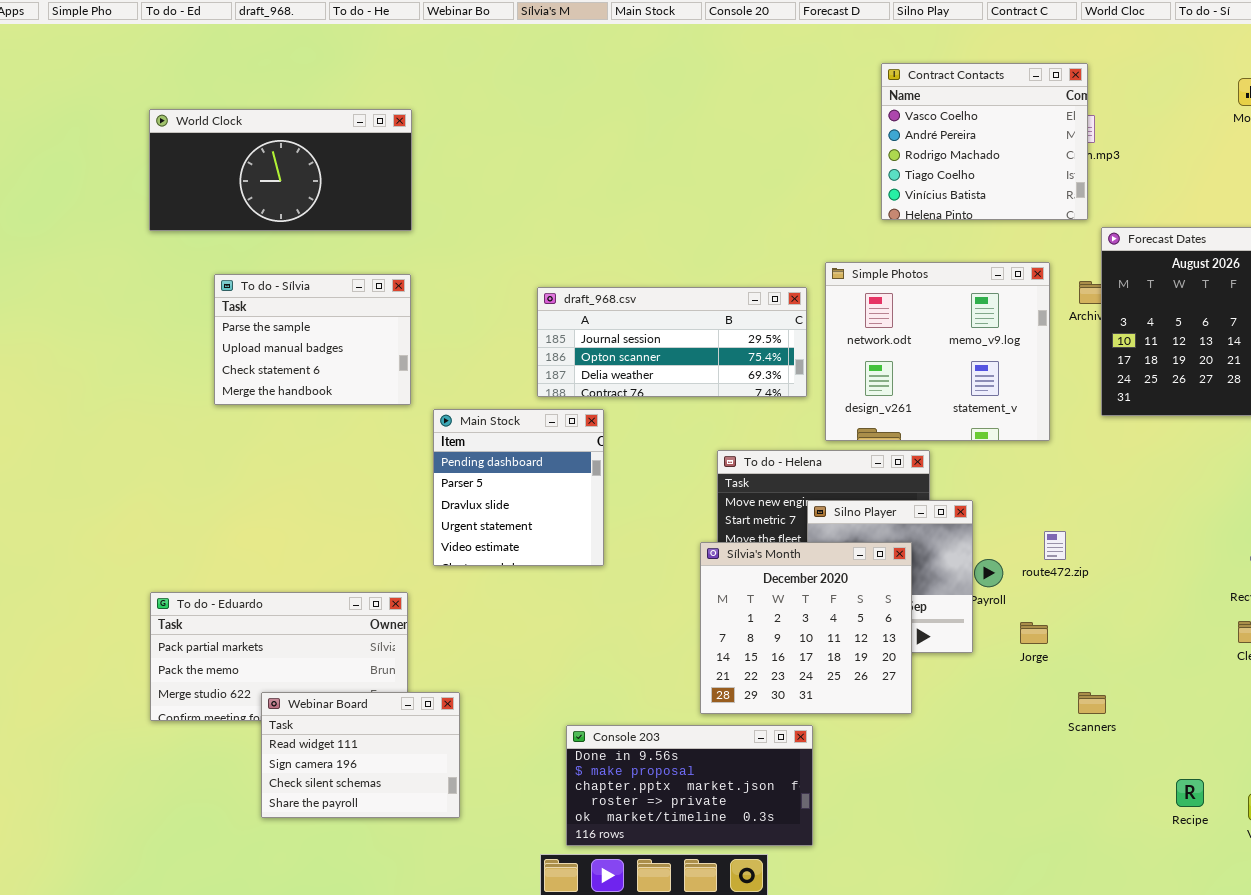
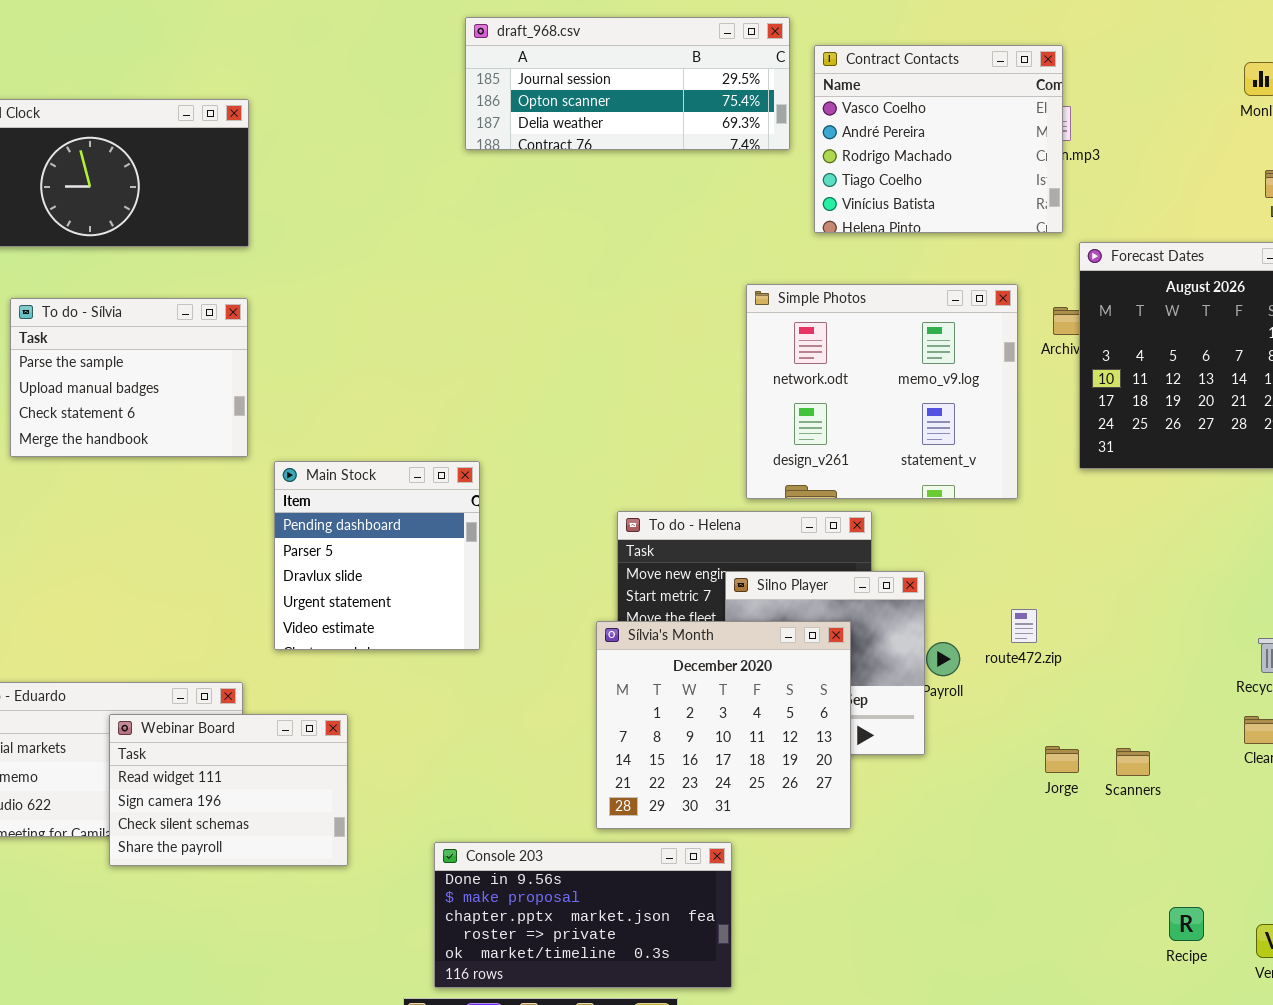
draft_968.csv: [537,287,807,397] -> [465,17,790,150], moved
Jorge: [1020,622,1048,644] -> [1045,746,1079,773], moved
Webinar Board: [261,692,460,818] -> [109,714,348,866], moved
Scanners: [1078,692,1106,714] -> [1116,748,1150,776], moved

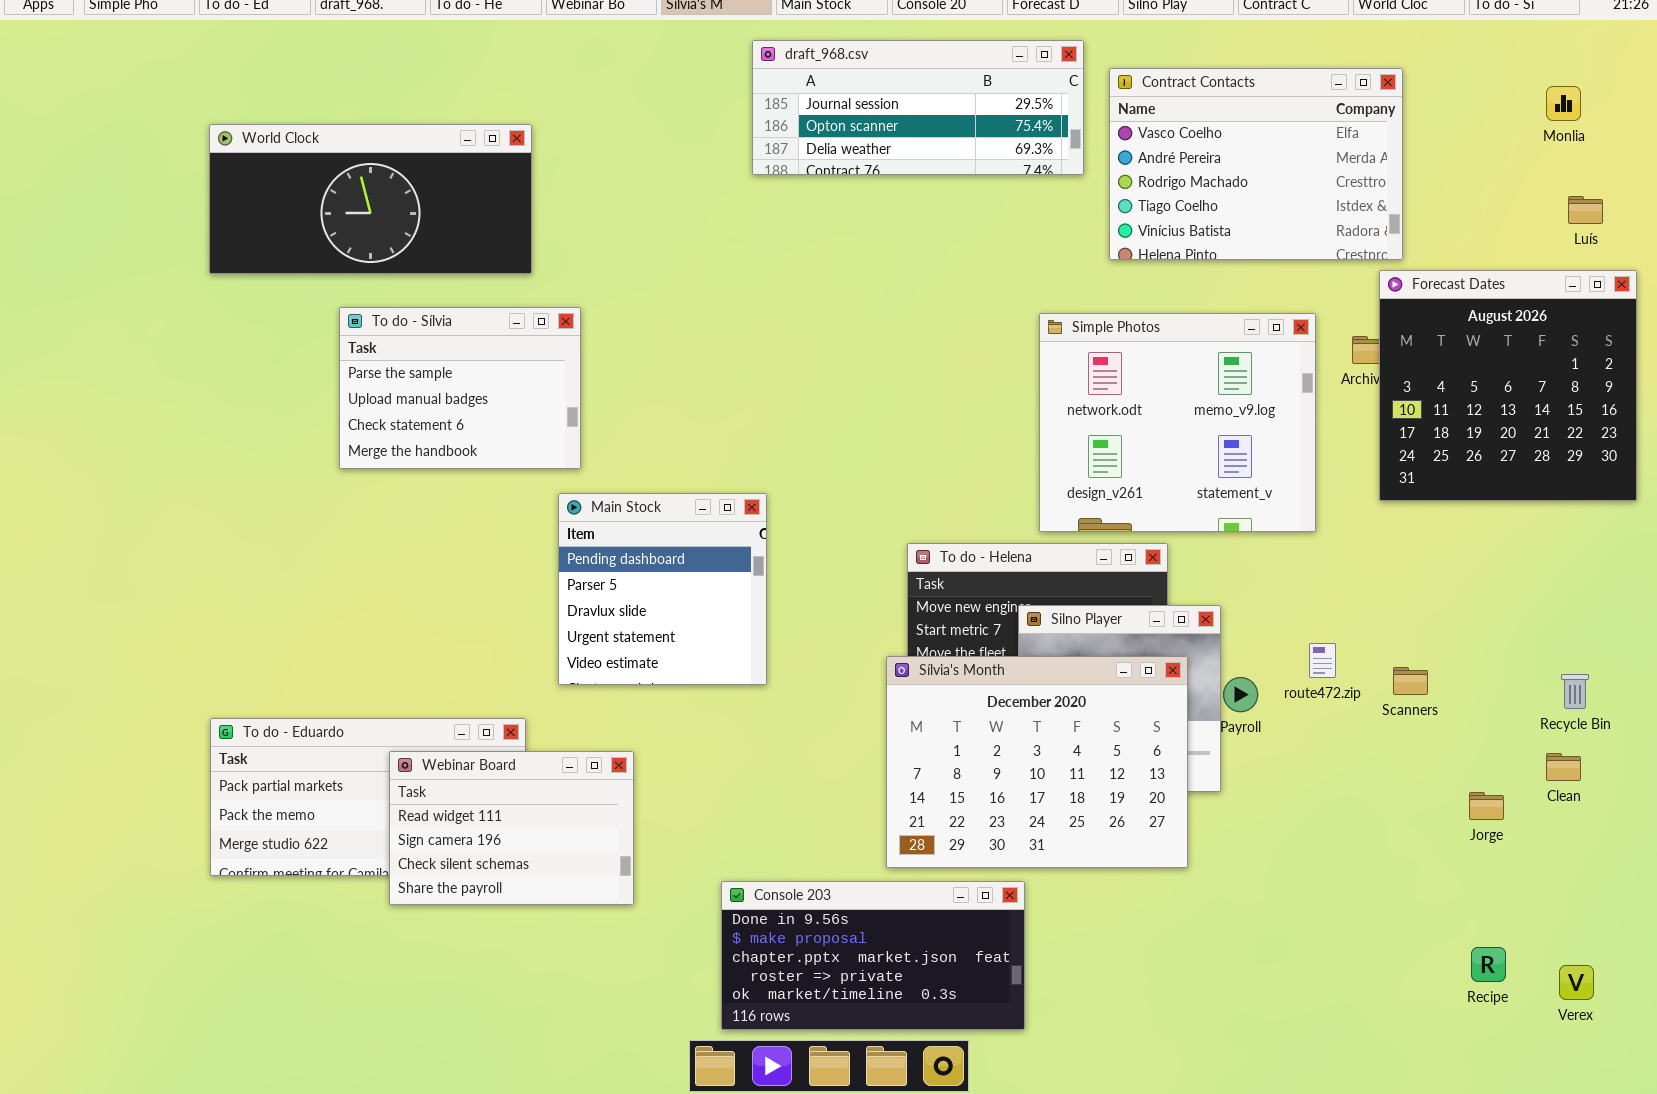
Contract Contacts: [814,45,1063,233] -> [1109,68,1403,260], resized
To do - Sílvia: [10,298,248,457] -> [339,307,581,469], moved
Sílvia's Month: [596,621,851,829] -> [886,656,1188,868], resized
Jorge: [1045,746,1079,773] -> [1469,792,1504,820], moved
Scanners: [1116,748,1150,776] -> [1393,667,1428,695], moved

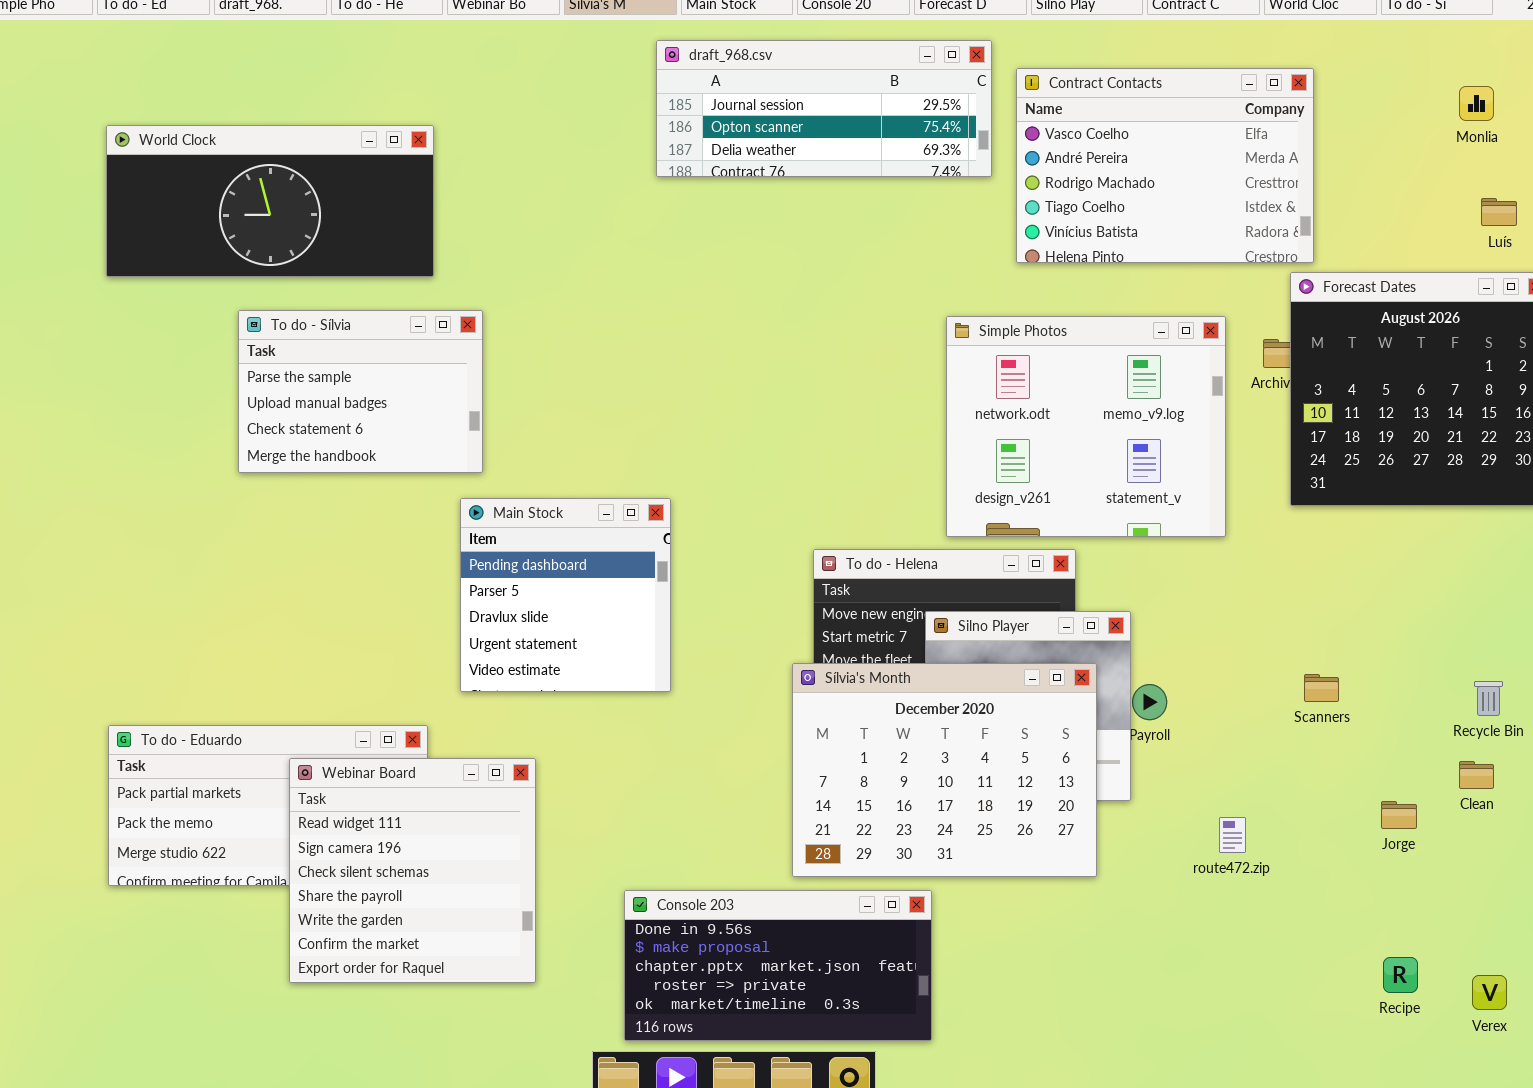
route472.zip: [1309,643,1336,678] -> [1219,817,1246,853], moved
Webinar Board: [389,751,634,905] -> [289,758,536,983], resized

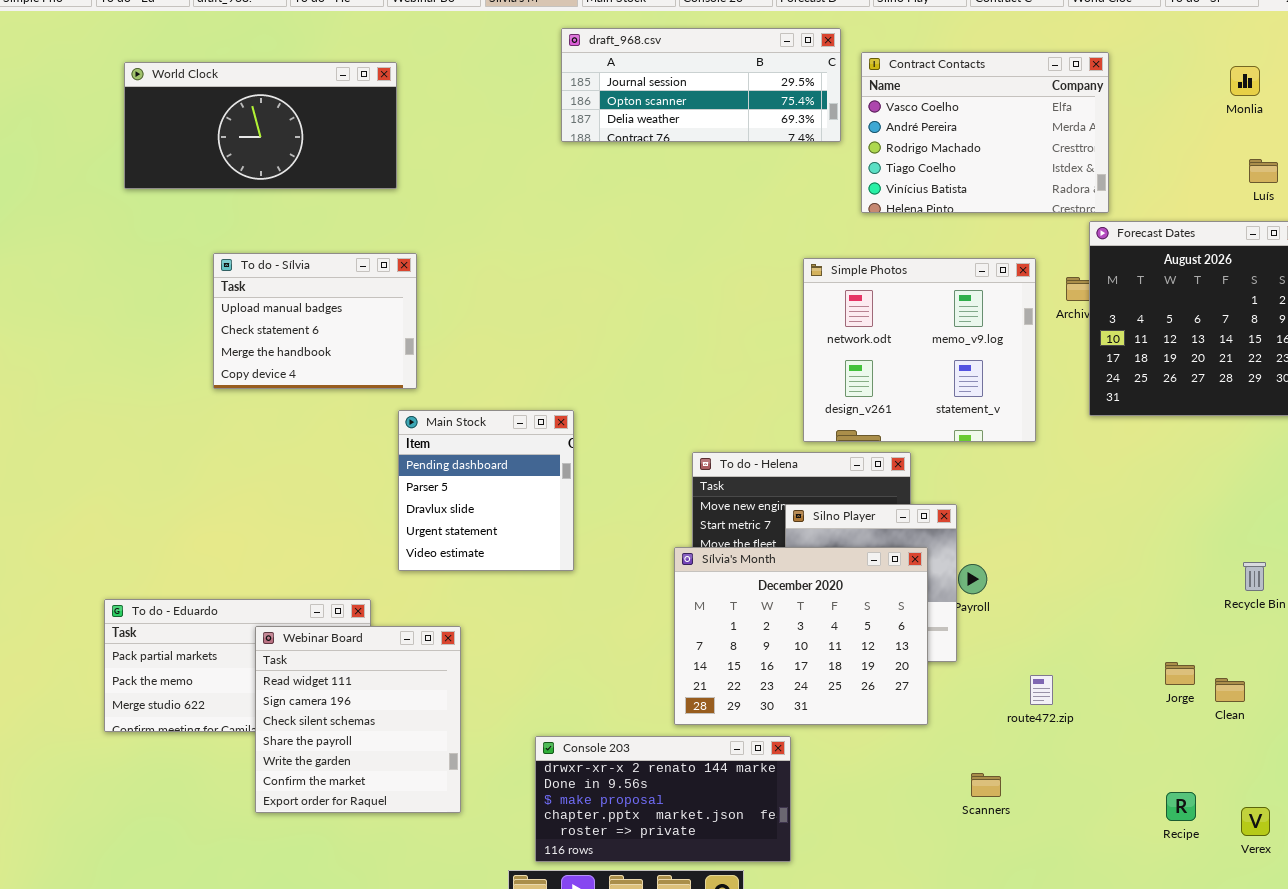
World Clock: [106,125,434,277] -> [124,62,397,189], moved
To do - Sílvia: [238,310,483,473] -> [213,253,417,389], scrolled down 1 row
Scanners: [1304,674,1339,702] -> [971,773,1001,797], moved
Clean: [1459,761,1494,789] -> [1215,678,1245,702], moved
Console 203: [624,890,932,1041] -> [535,736,791,862], scrolled up 1 row

